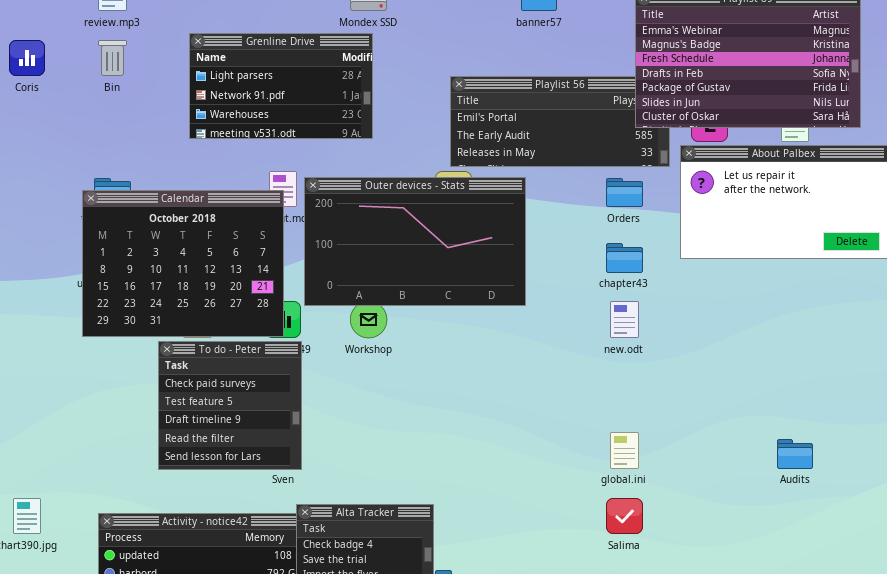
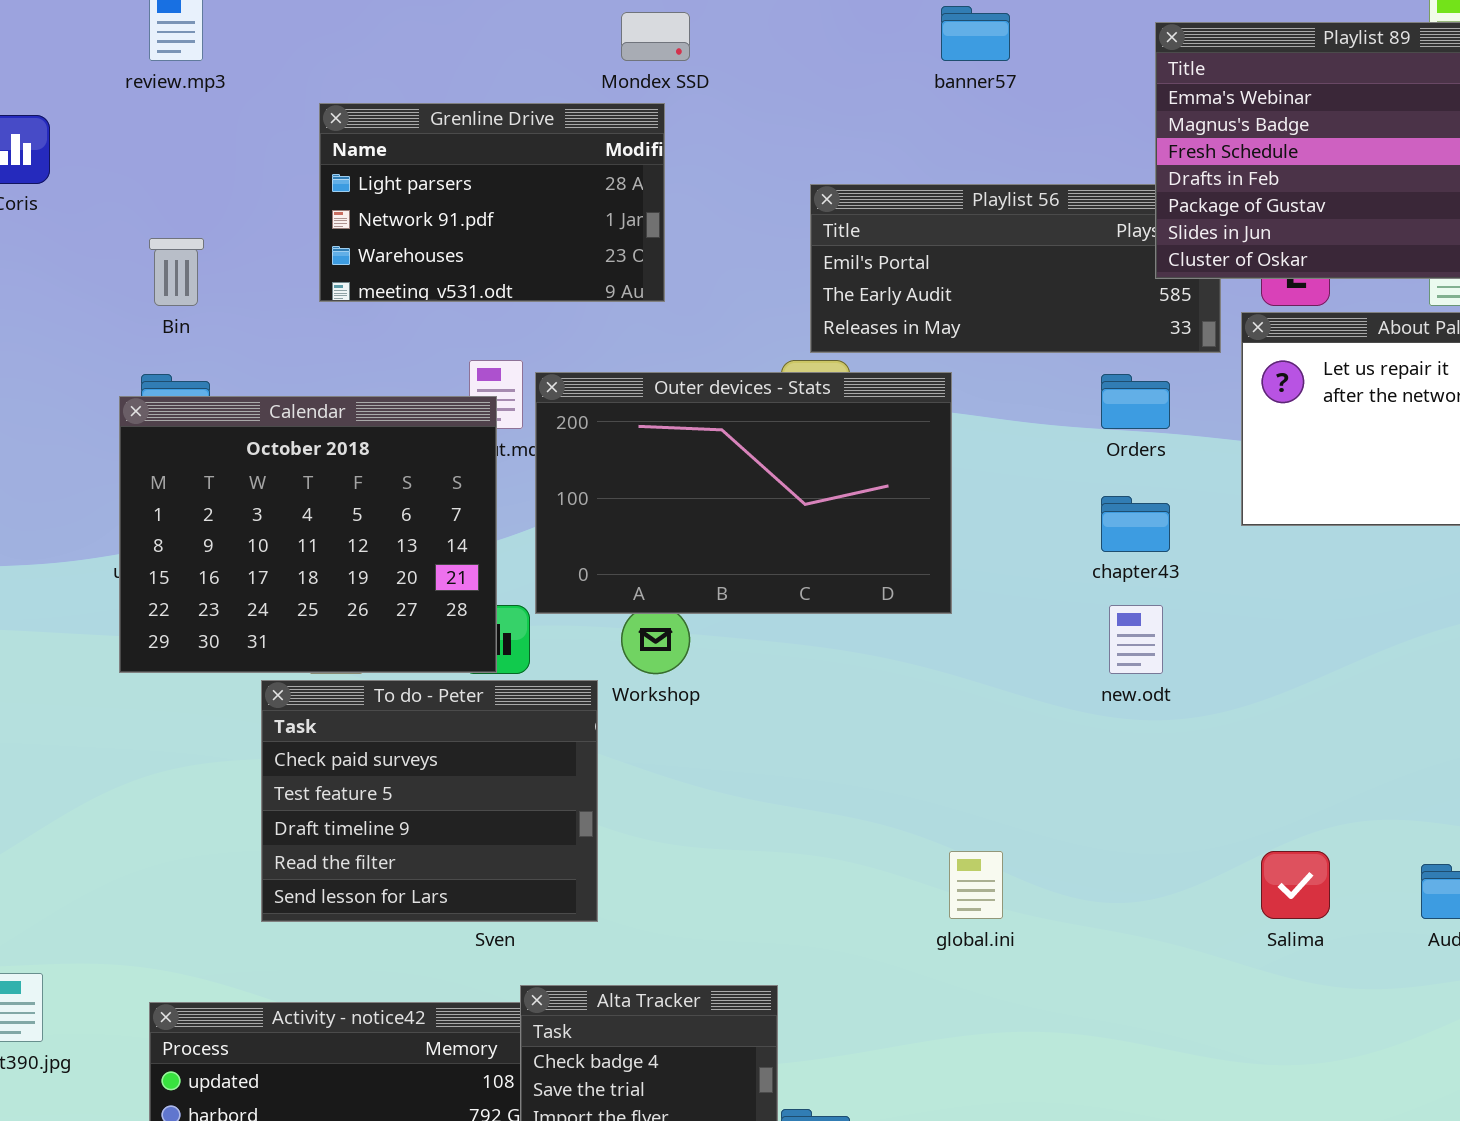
Bin: [98,40,127,76] -> [149,238,204,306], moved
To do - Peter: [158,341,302,470] -> [261,680,598,922], resized
global.ini: [610,432,639,469] -> [949,851,1003,919], moved
Salima: [606,498,643,534] -> [1261,851,1330,919], moved

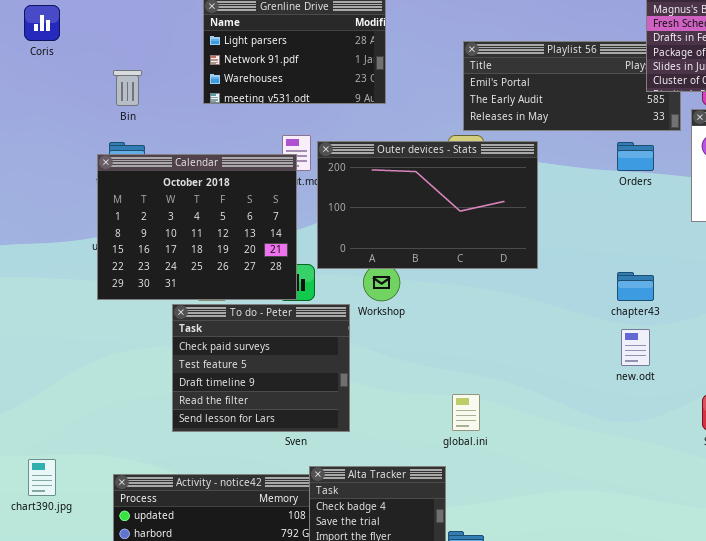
chapter43: [1101,496,1170,552] -> [617,272,654,301], moved
new.odt: [1109,605,1163,674] -> [621,329,650,366], moved
global.ini: [949,851,1003,919] -> [452,394,480,431], moved

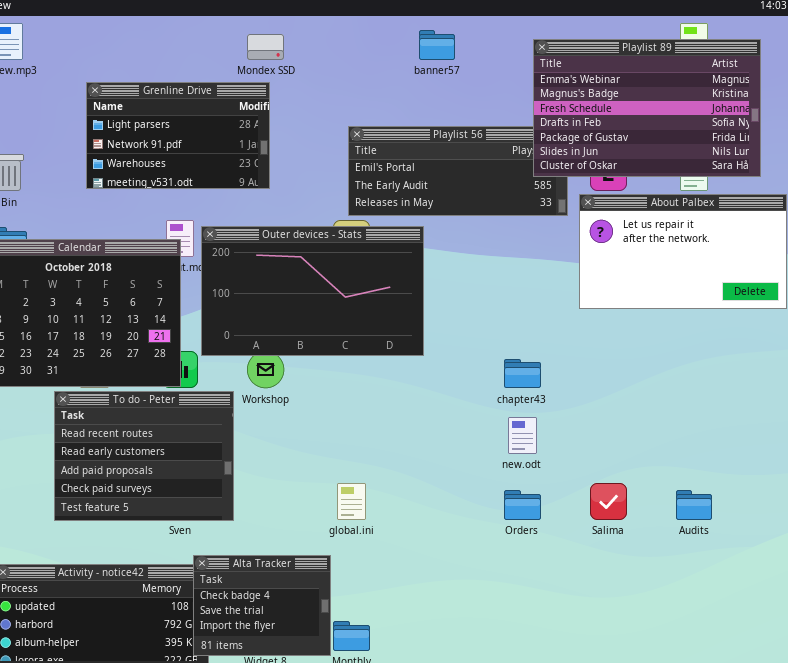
Orders: [617,142,654,171] -> [504,490,541,520], moved
To do - Peter: [172,304,350,432] -> [54,391,234,521], scrolled up 3 rows

